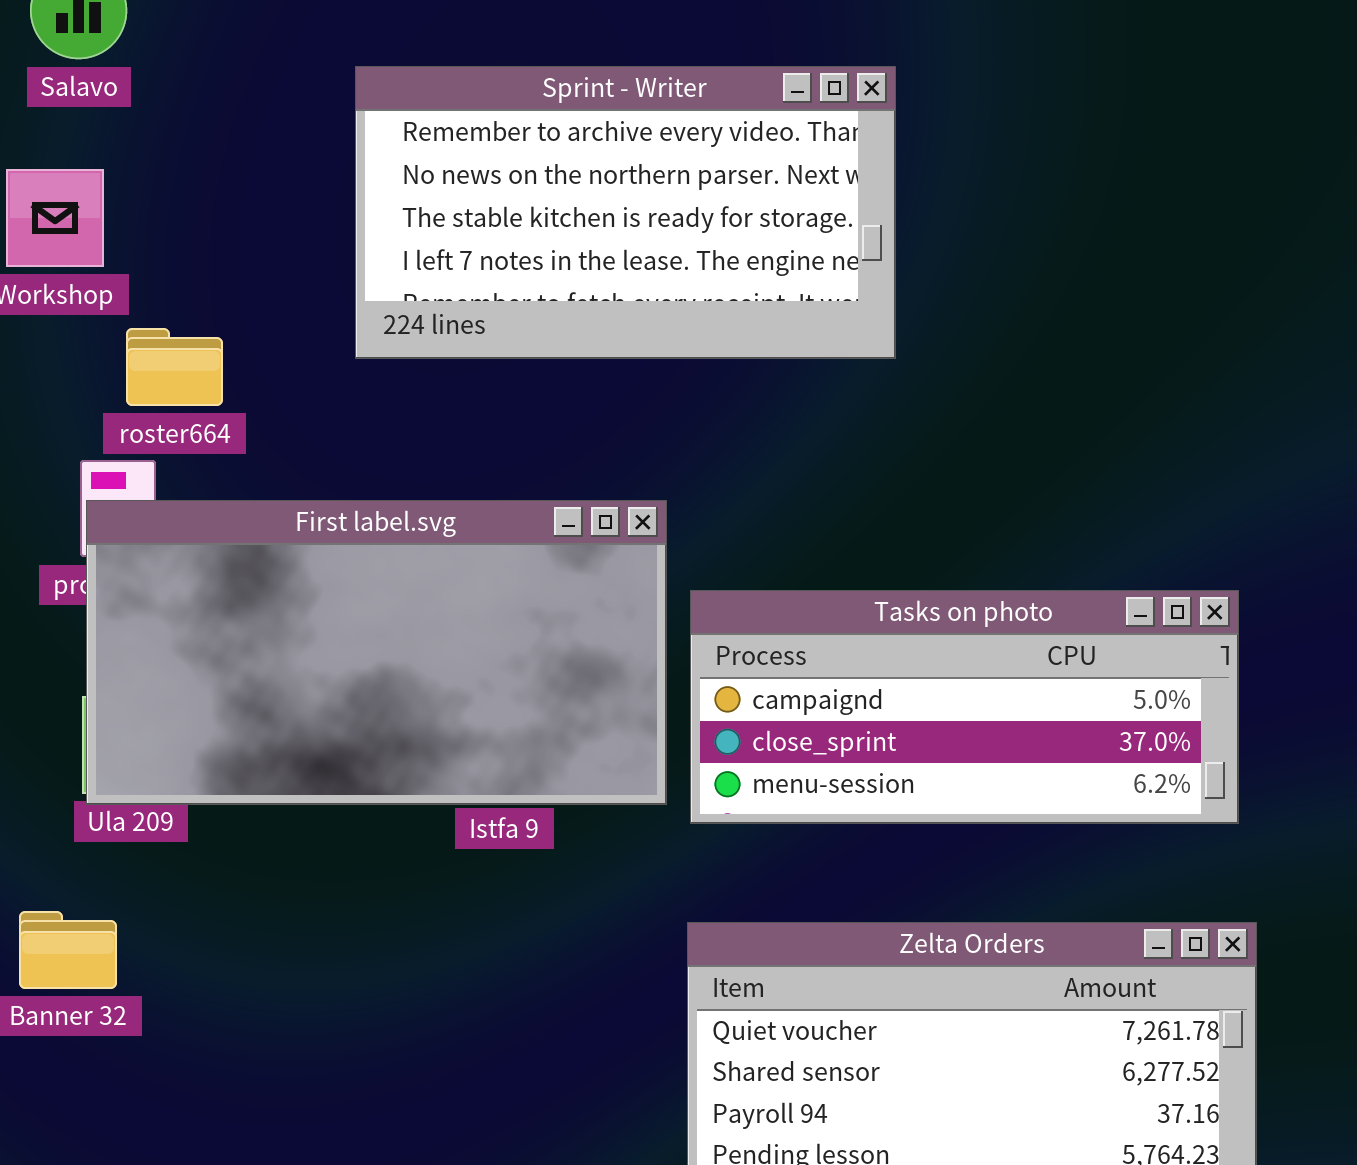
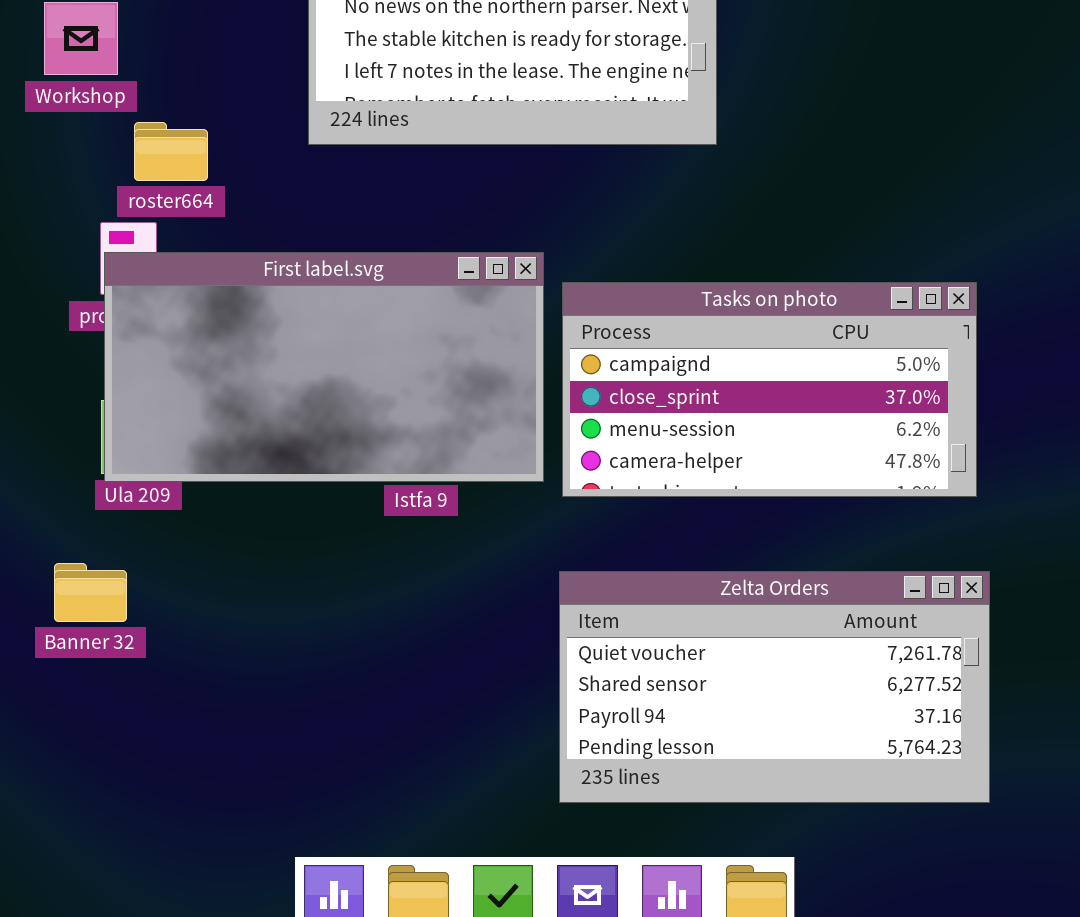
Tasks on photo: [690,590,1239,824] -> [562,282,977,497], resized

